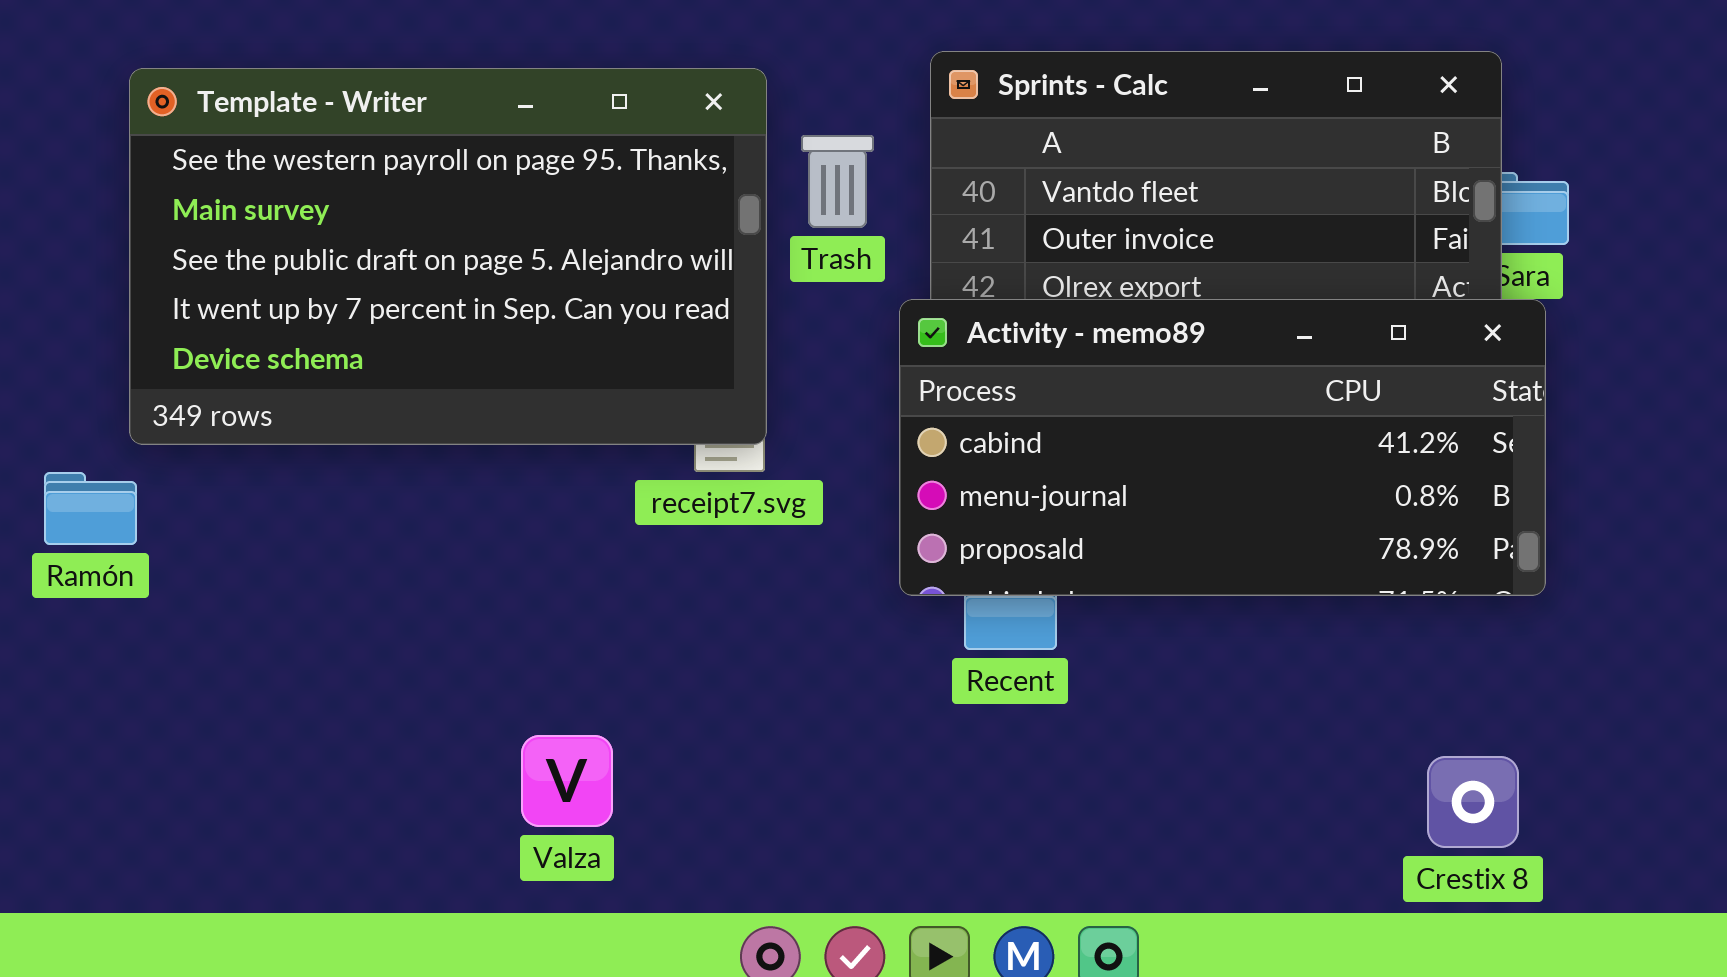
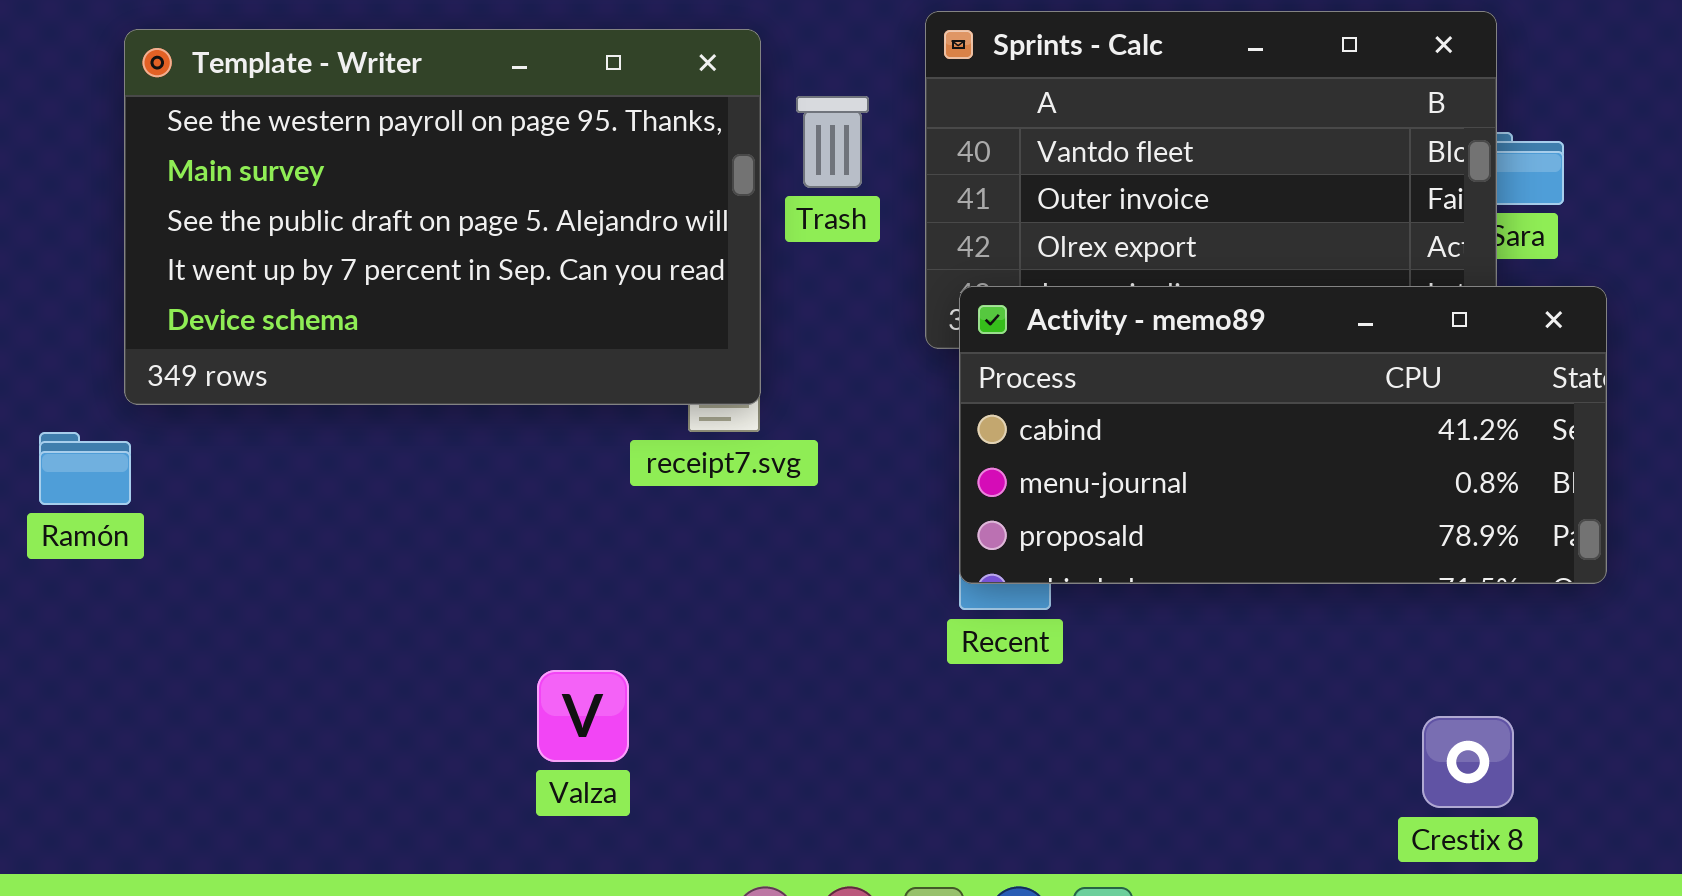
Activity - memo89: [899,299,1546,596] -> [959,286,1607,584], moved
Valza: [521,735,613,827] -> [537,670,629,762], moved

